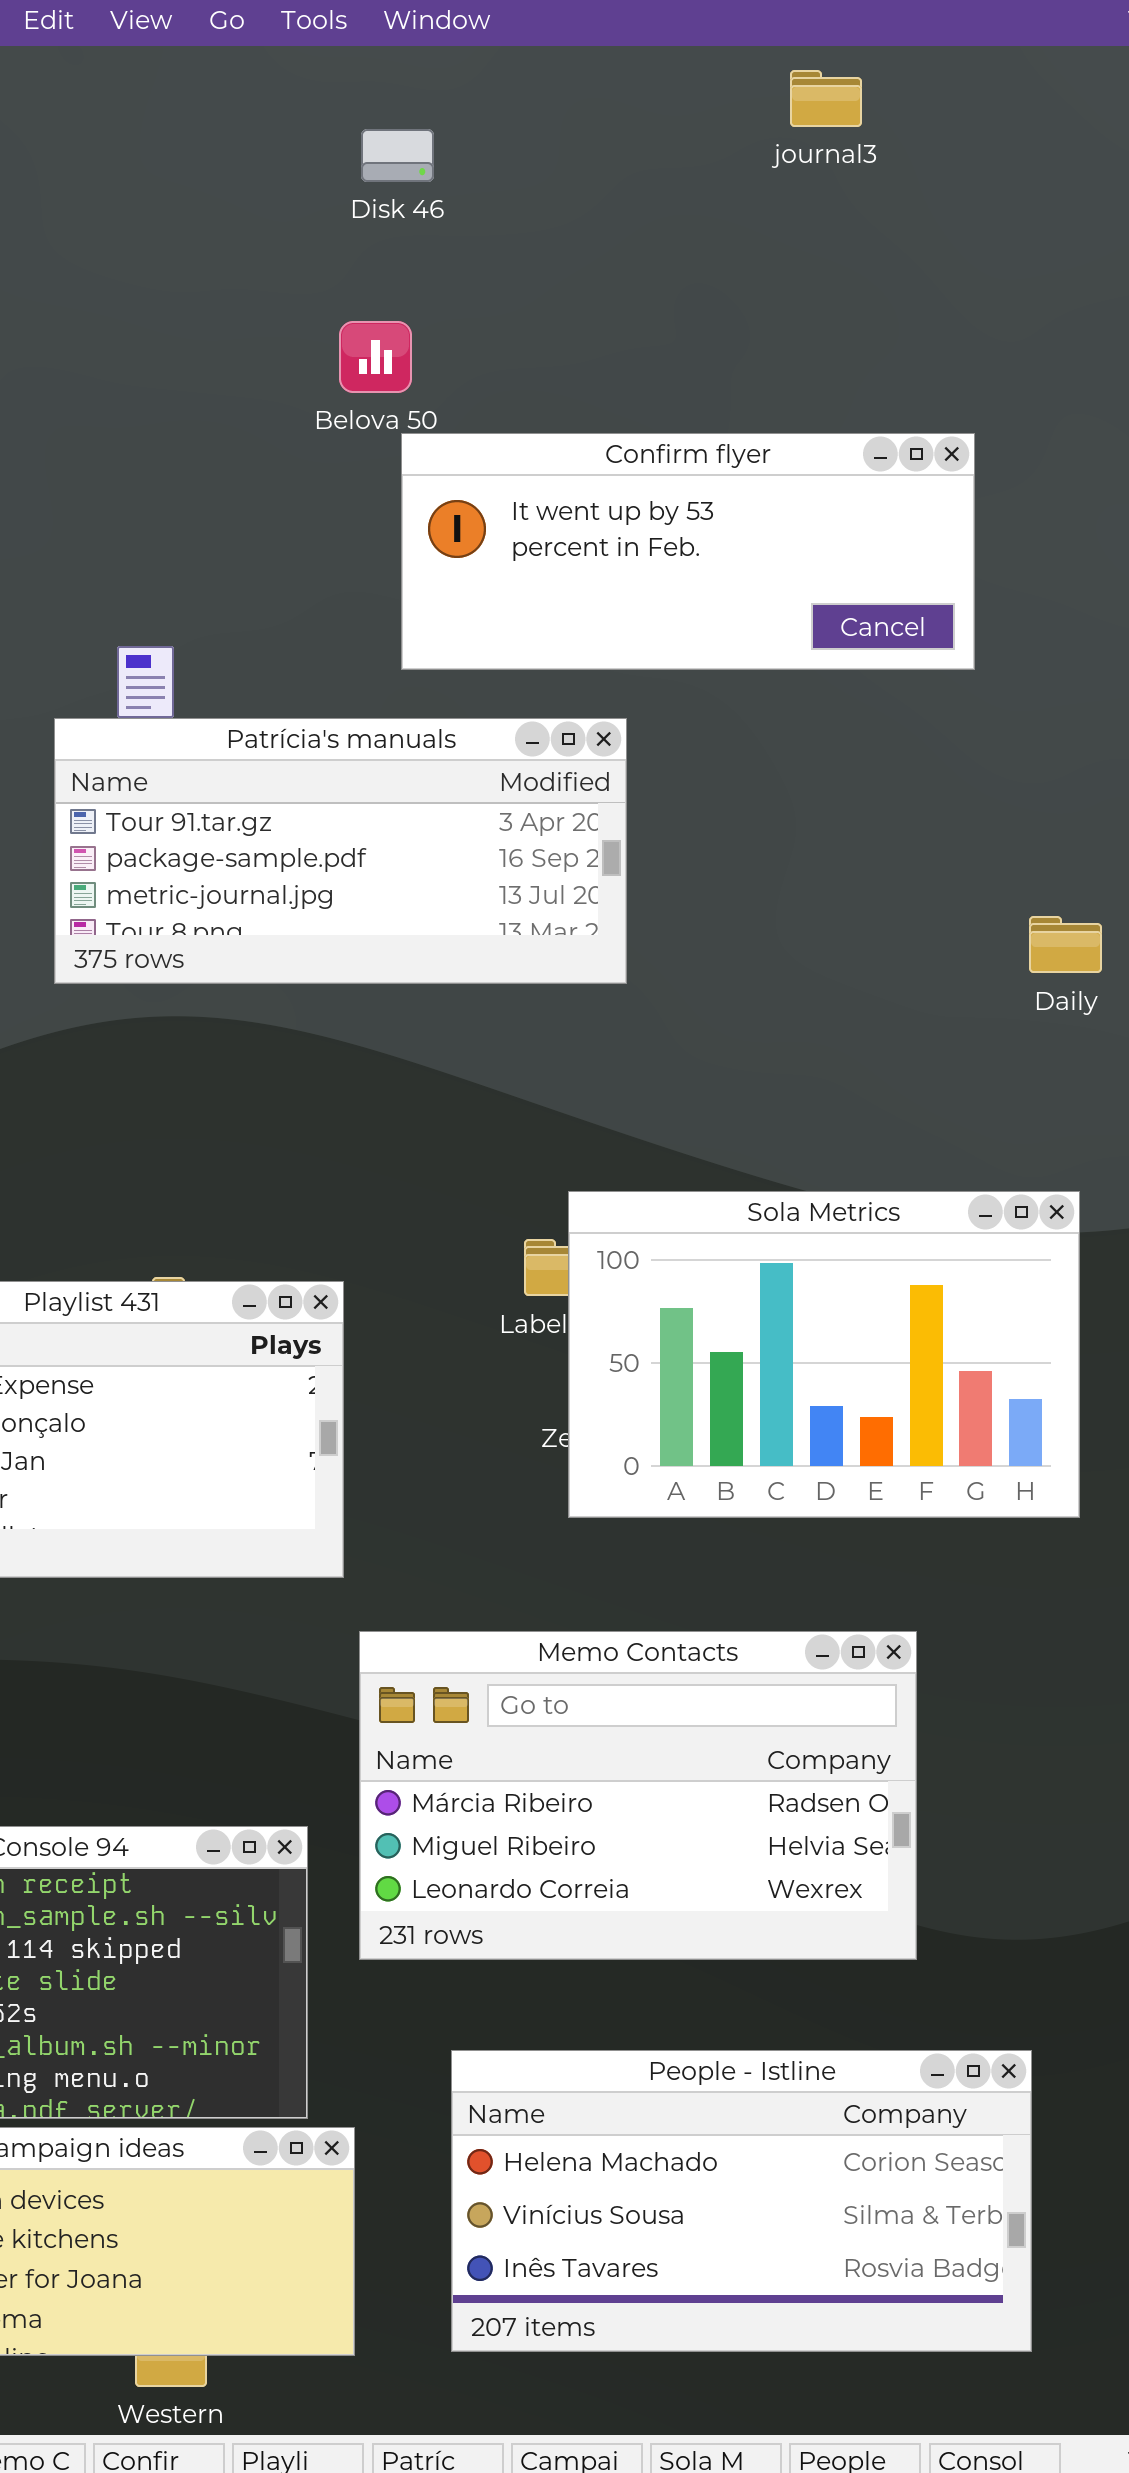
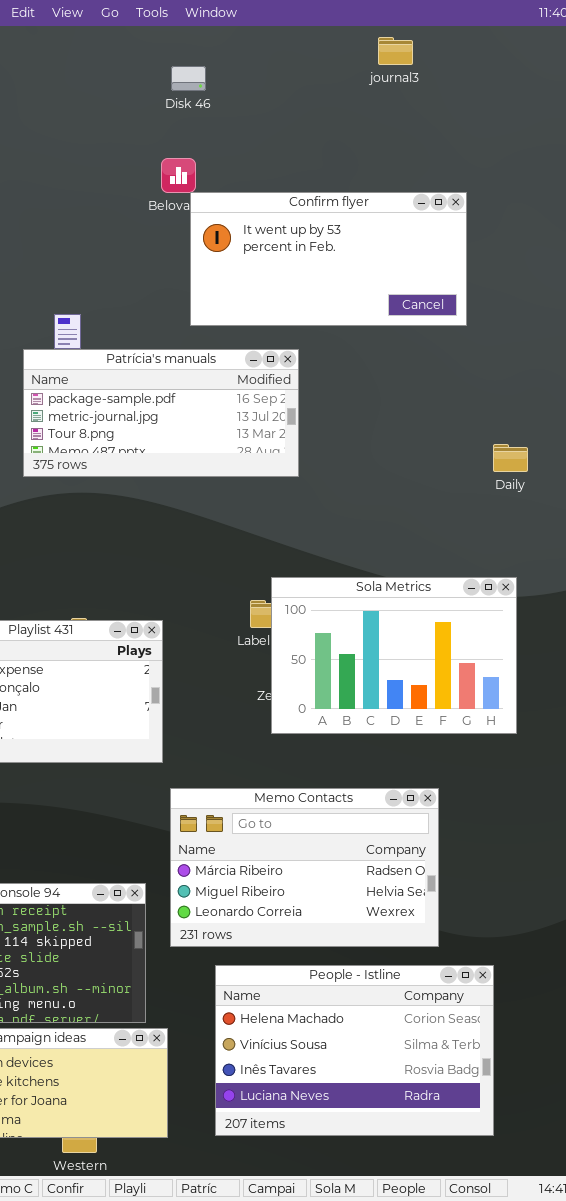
Confirm flyer: [401,433,975,670] -> [190,192,467,326], resized
Patrícia's manuals: [54,718,627,984] -> [23,349,299,477], scrolled down 1 row
People - Istline: [451,2050,1032,2352] -> [215,965,494,1136], resized

